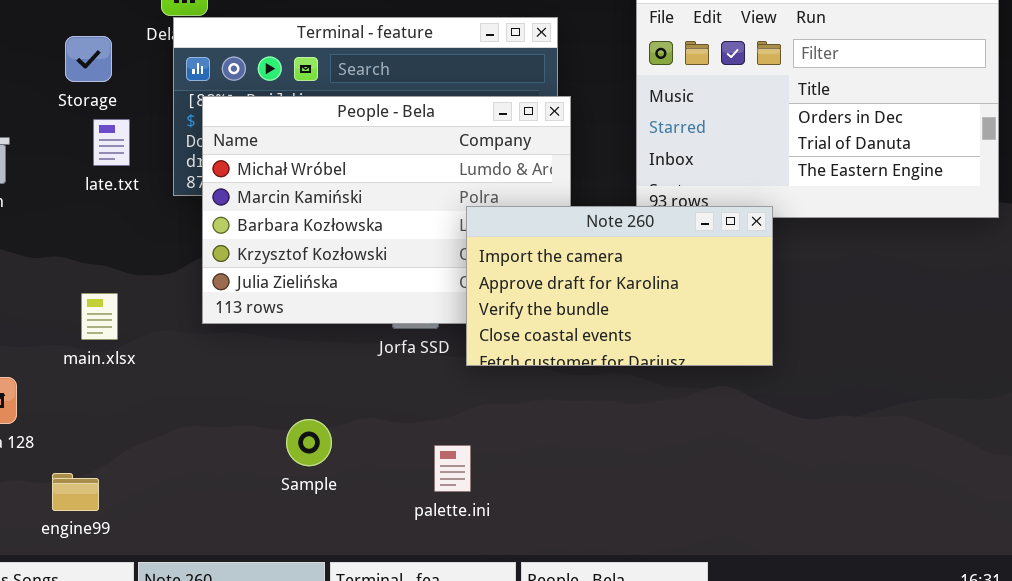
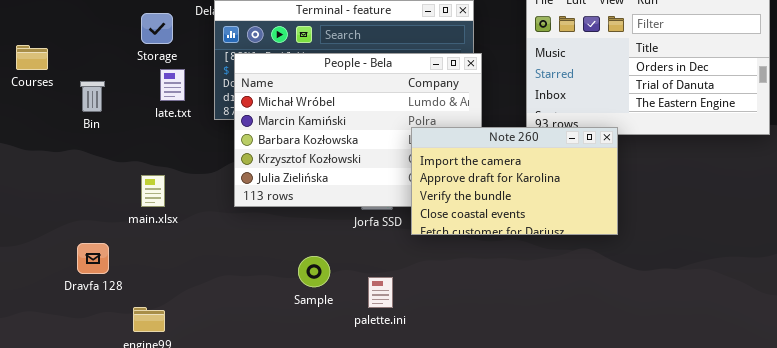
main.xlsx: [81,293,118,340] -> [141,175,165,207], moved
Sample: [286,419,332,466] -> [298,256,330,287], moved
palette.ini: [434,445,471,492] -> [368,277,393,308], moved

